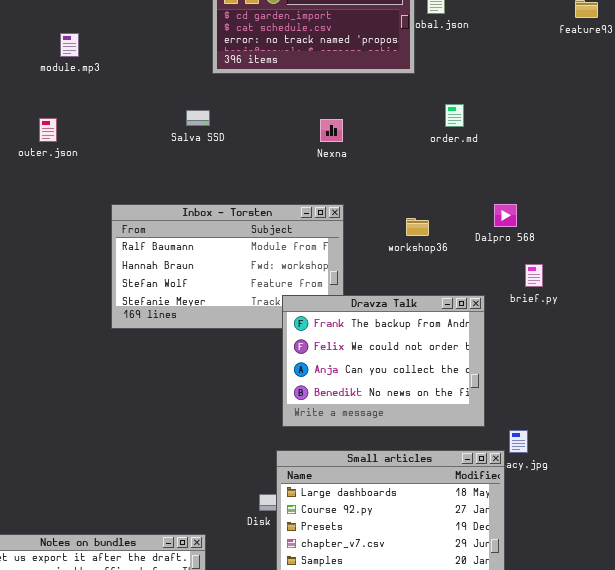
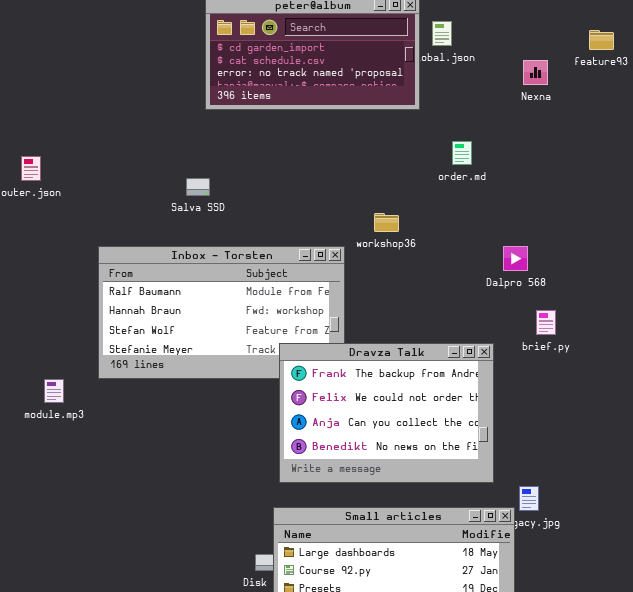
module.mp3: [60,33,79,57] -> [44,379,64,403], moved
Salva SSD: [186,110,210,126] -> [186,178,210,196], moved
Nexna: [320,119,343,142] -> [523,60,548,85], moved
workshop36: [406,218,429,236] -> [374,213,399,232], moved

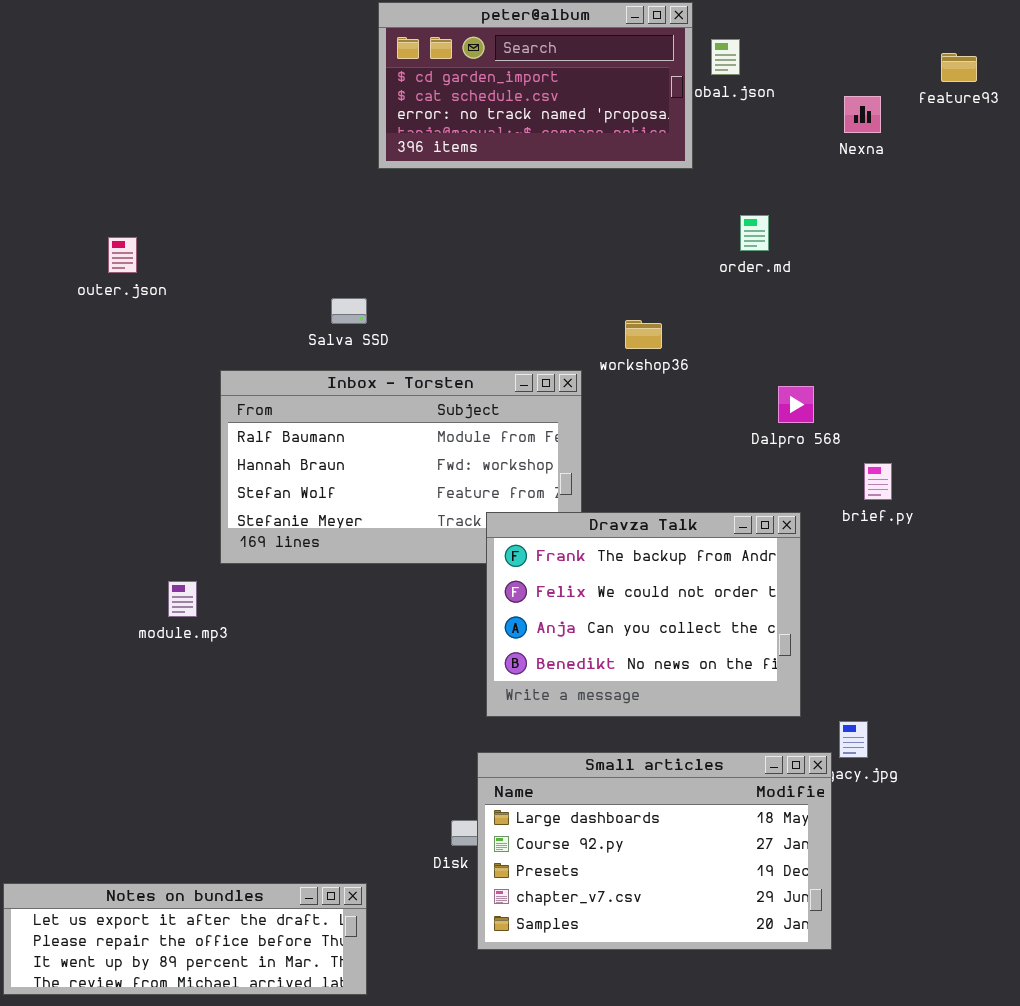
Salva SSD: [186,178,210,196] -> [331,298,367,324], moved
Dalpro 568: [503,246,528,271] -> [778,386,814,423], moved
module.mp3: [44,379,64,403] -> [168,581,197,617], moved

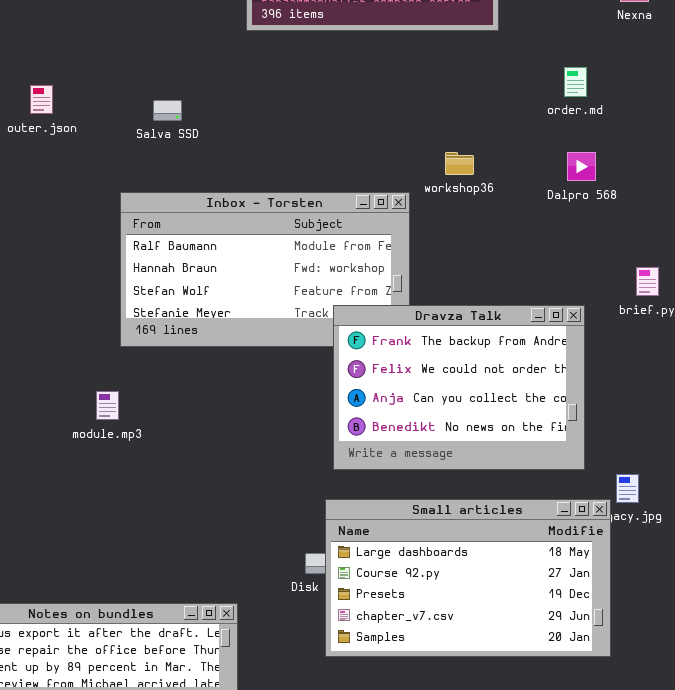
order.md: [740,215,769,251] -> [564,67,587,97], moved
Salva SSD: [331,298,367,324] -> [153,100,182,121], moved
Dalpro 568: [778,386,814,423] -> [567,152,596,181], moved
module.mp3: [168,581,197,617] -> [96,391,119,420], moved

